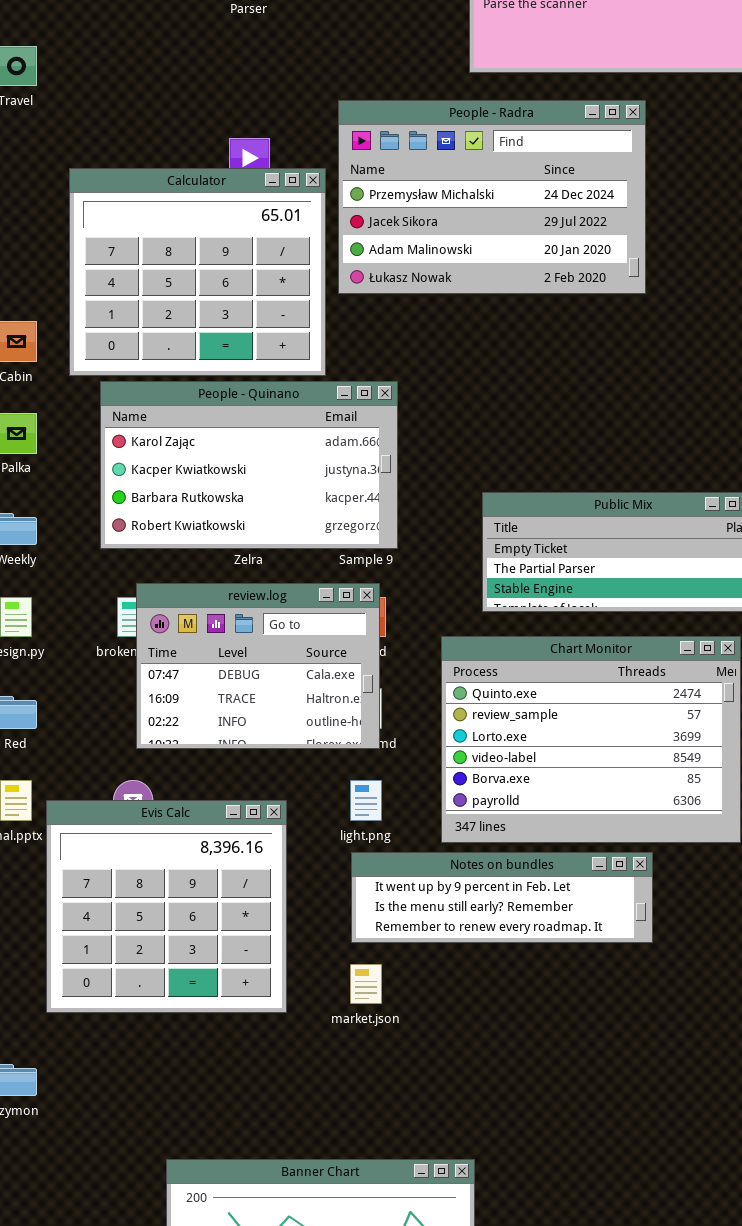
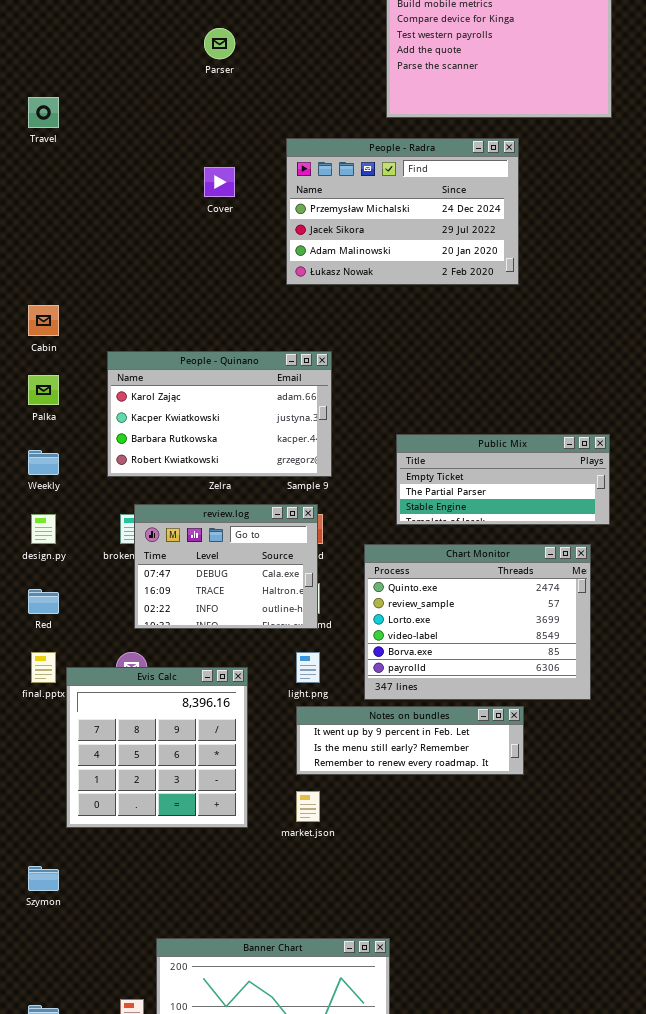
Calculator: [69,168,326,376] -> none, closed

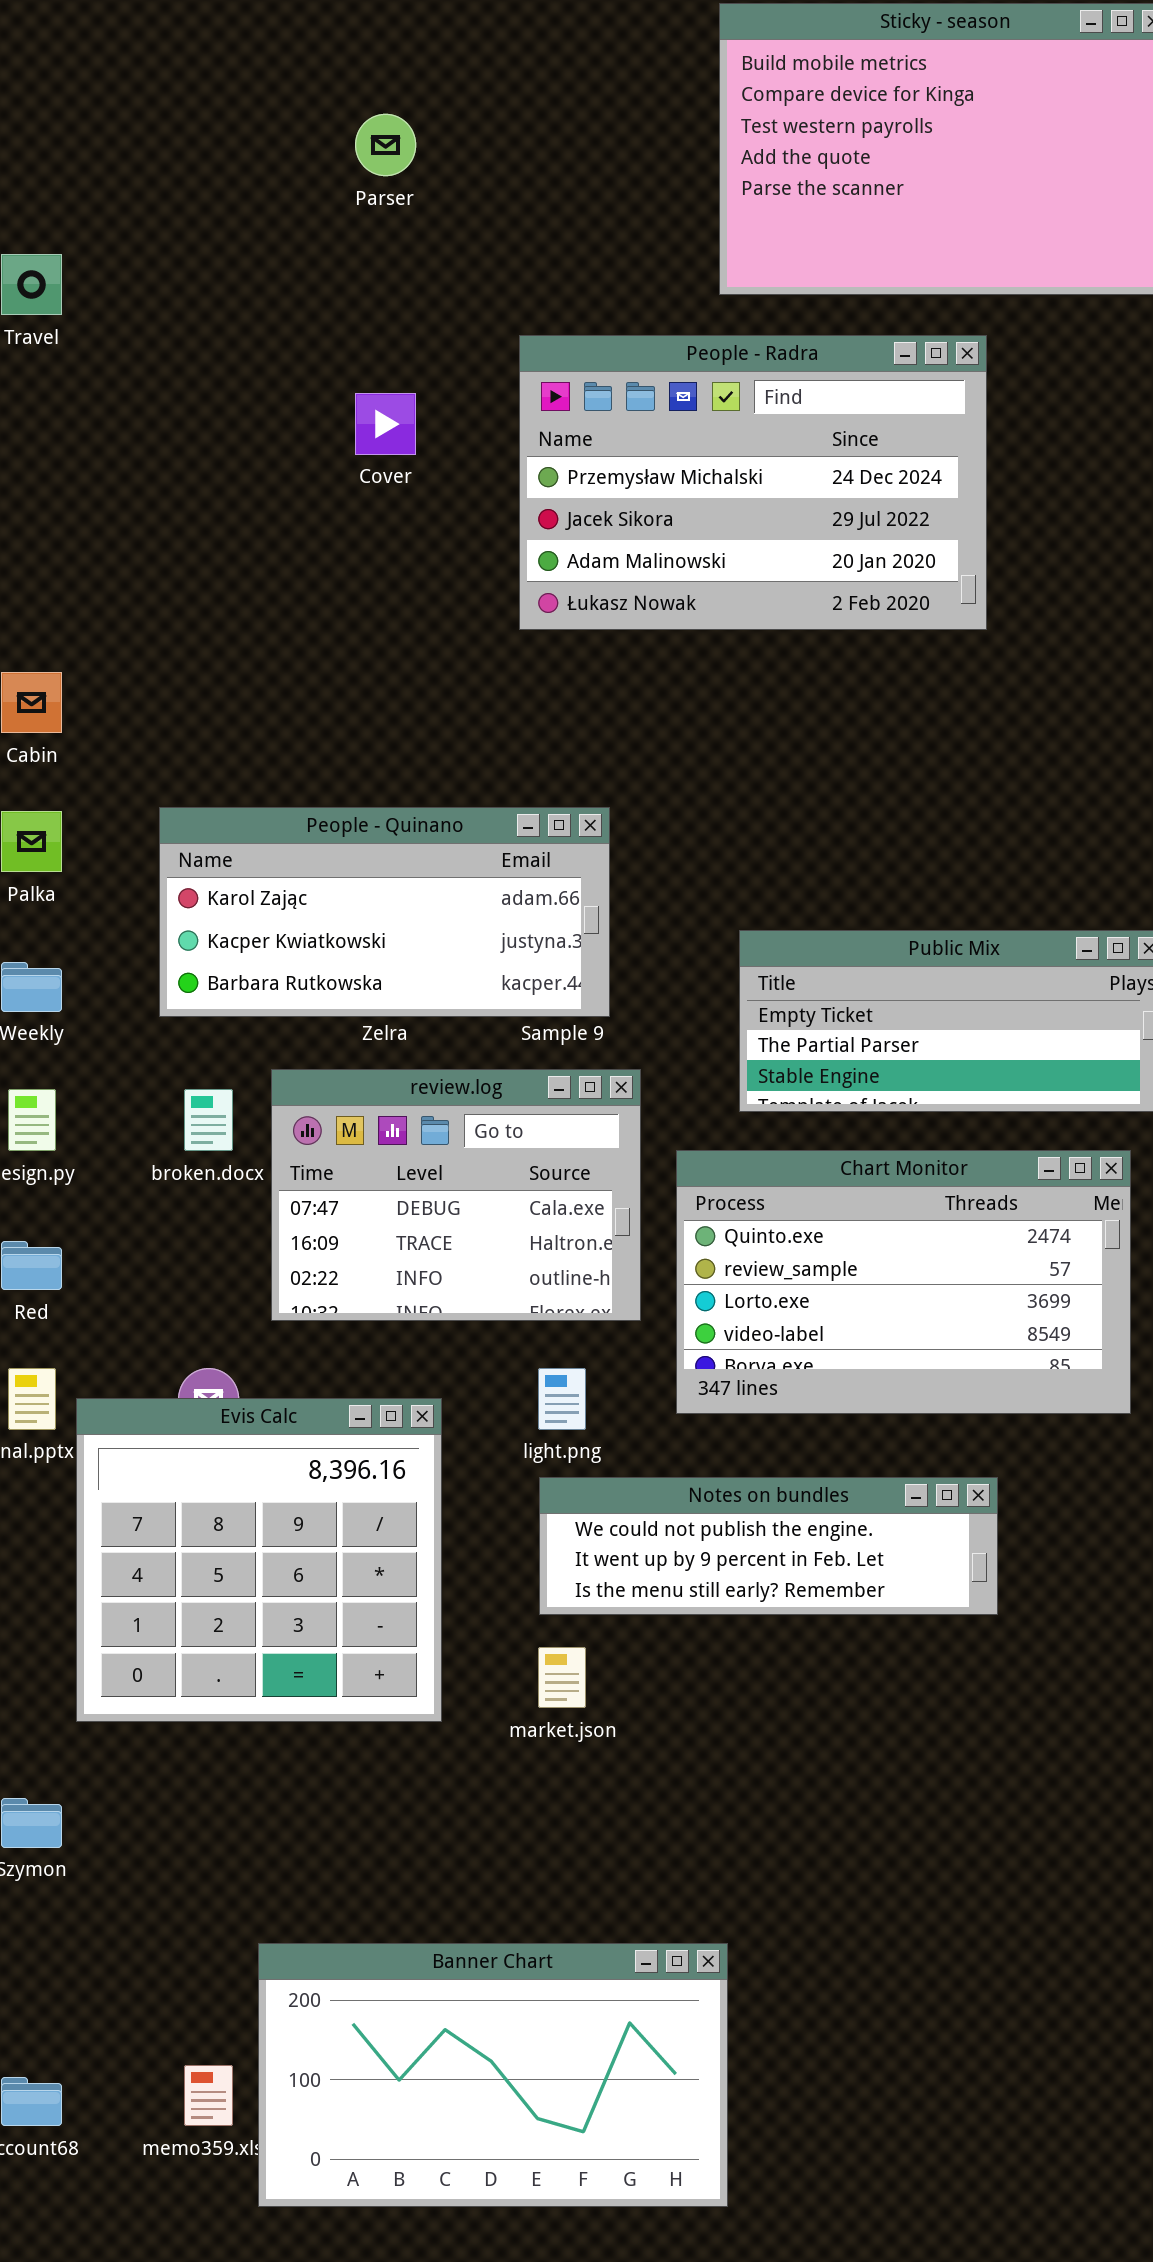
People - Quinano: [107,351,332,477] -> [159,807,610,1017], resized
review.log: [134,504,318,629] -> [271,1069,641,1321], moved
Chart Monitor: [364,544,591,700] -> [676,1150,1131,1414], resized
Notes on bundles: [296,706,524,775] -> [539,1477,998,1615], scrolled up 1 row

